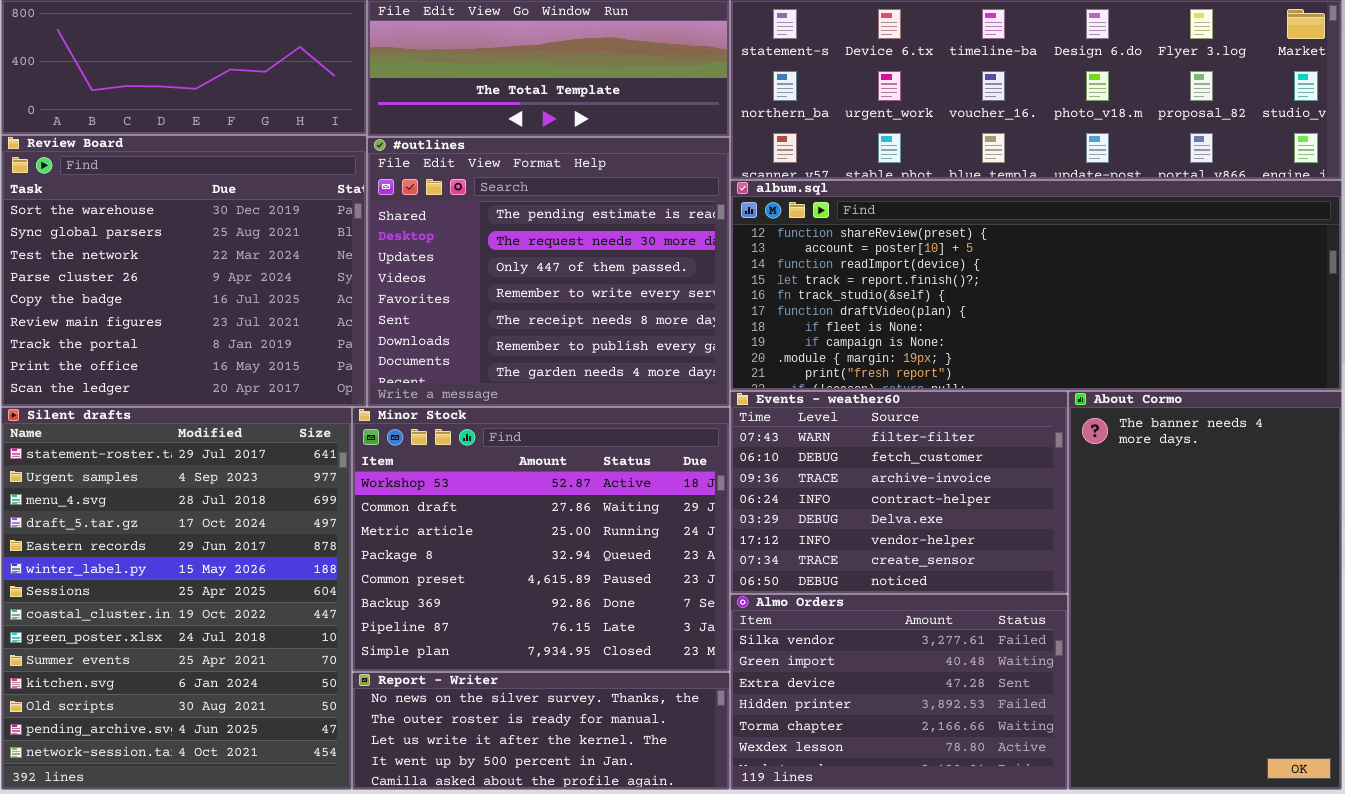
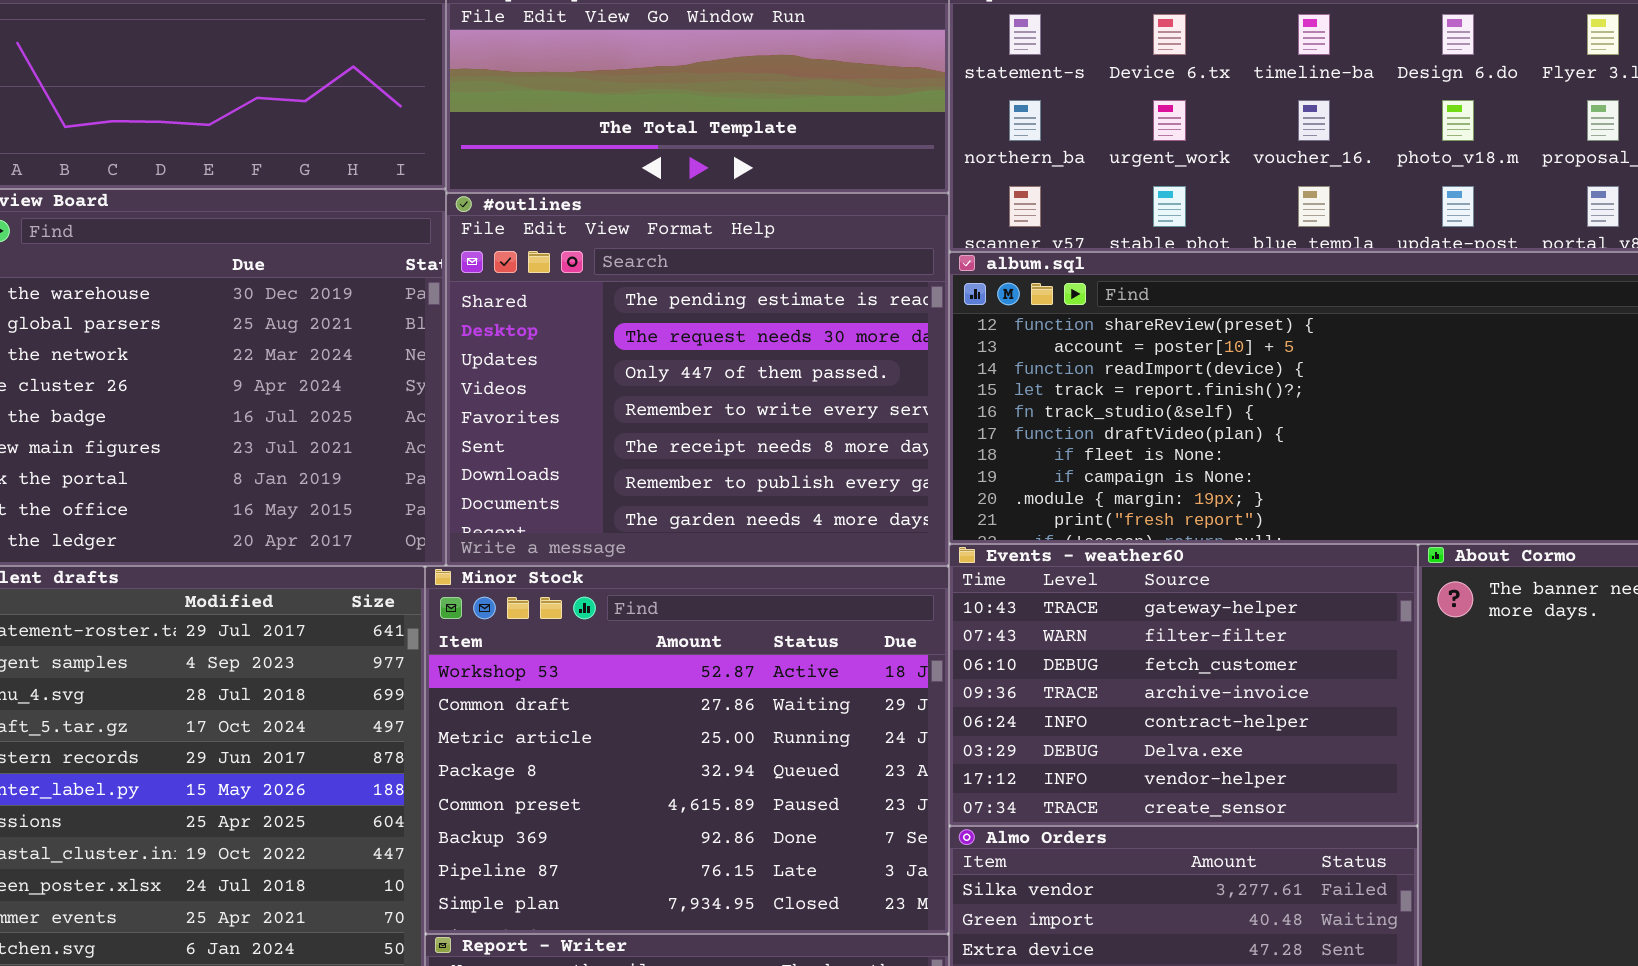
Events - weather60: [730,391,1068,594] -> [949,544,1418,826], scrolled up 1 row

